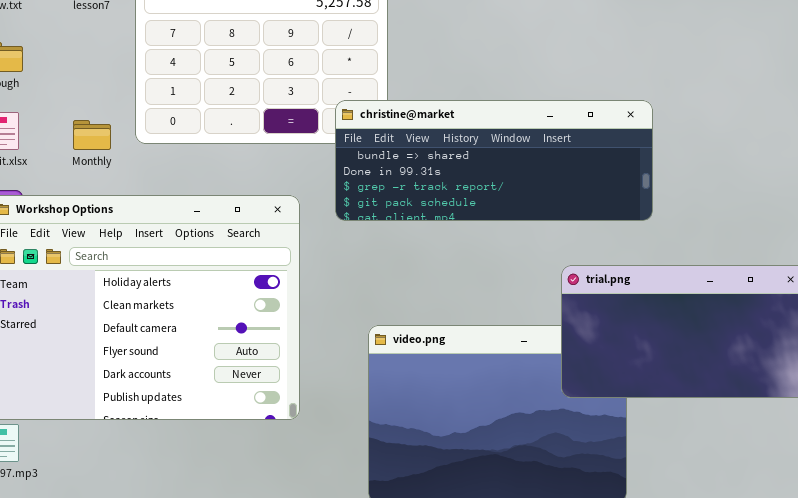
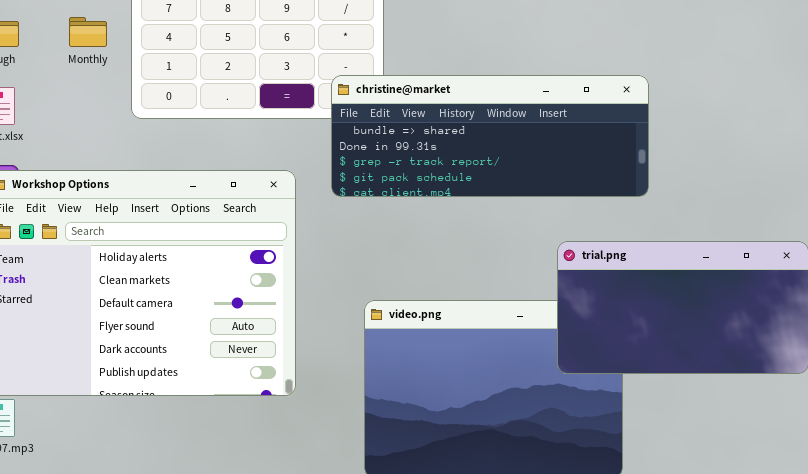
Monthly: [73,120,111,150] -> [69,17,107,47], moved

